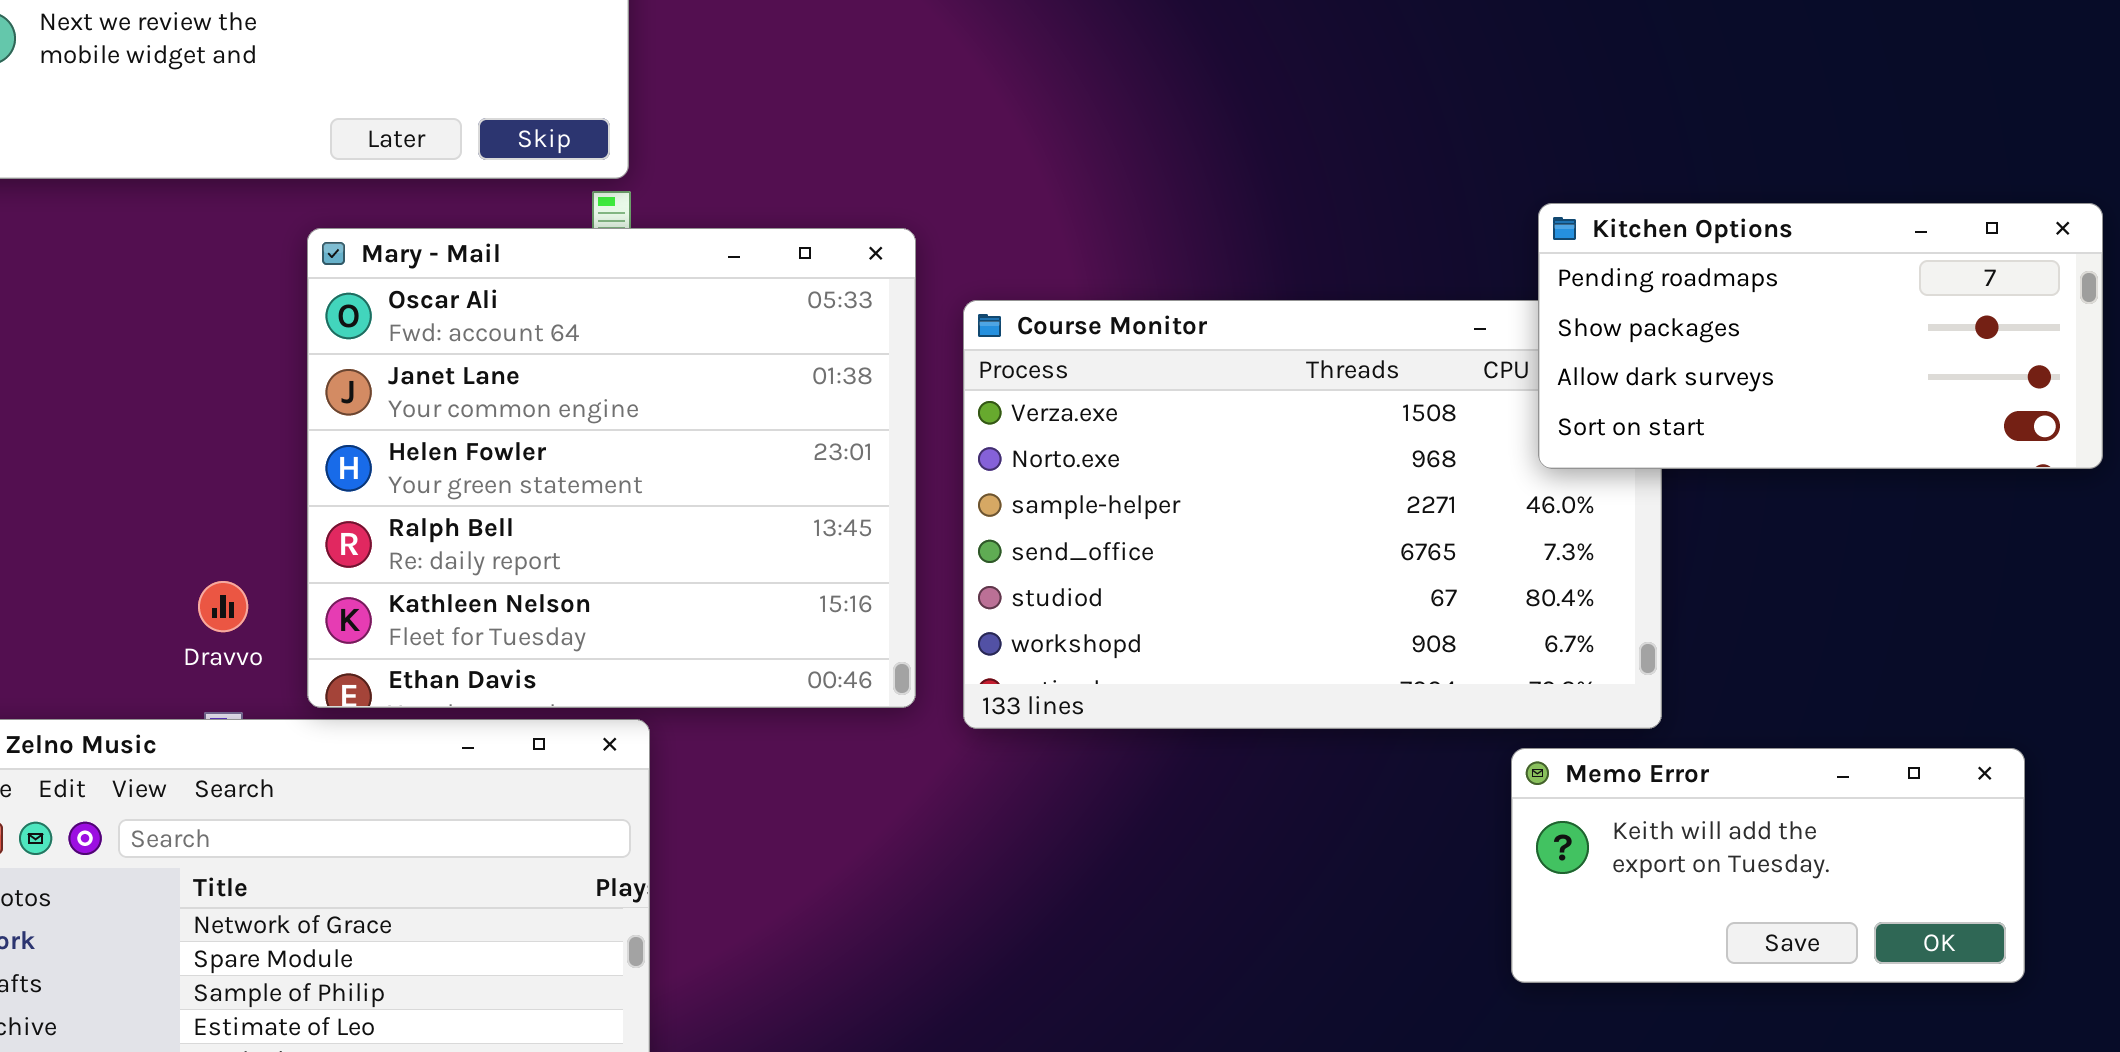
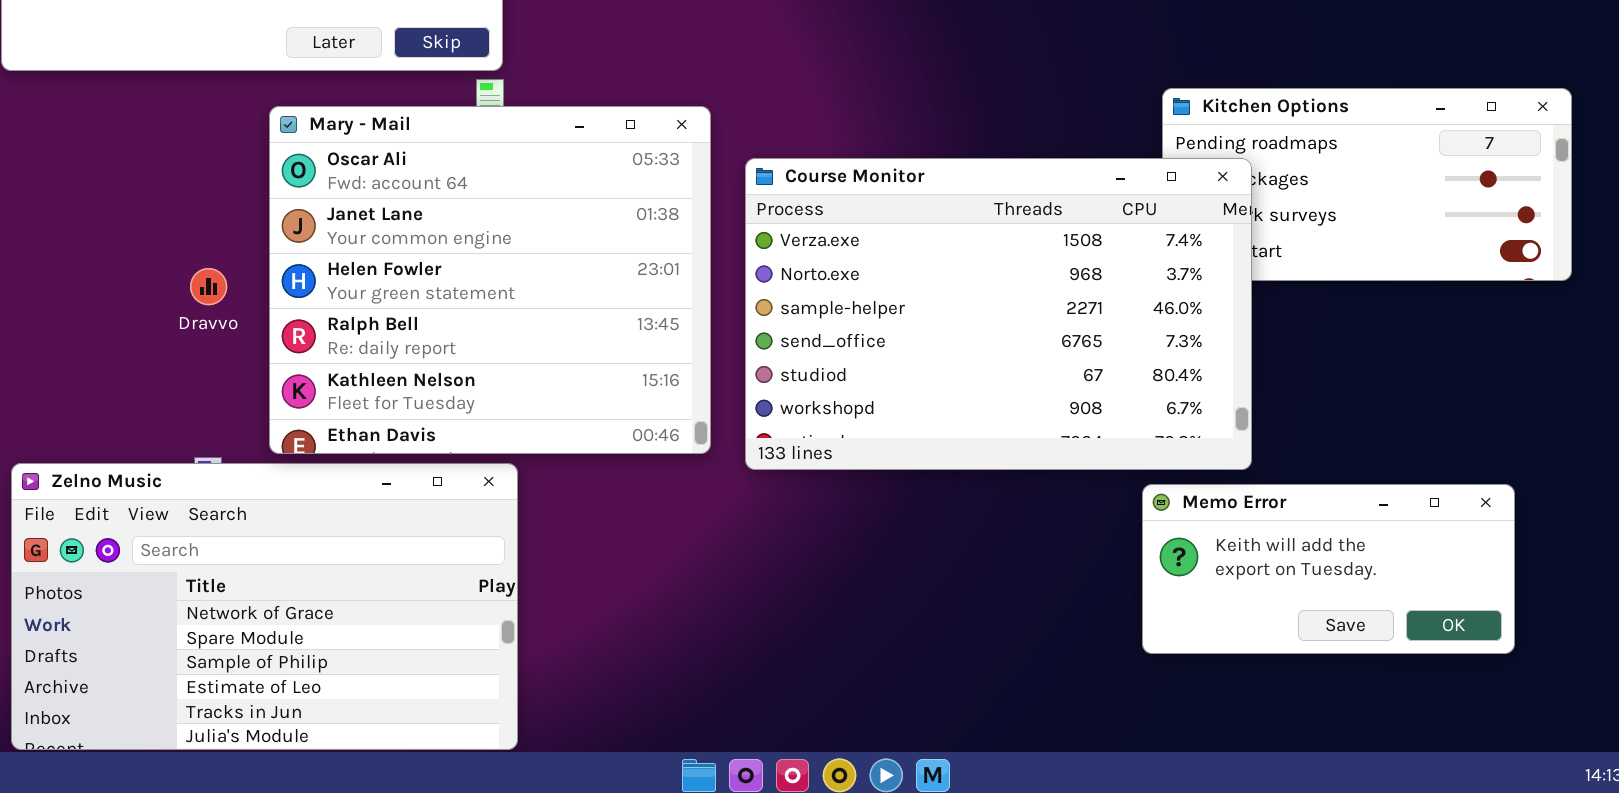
Course Monitor: [963,300,1662,729] -> [745,158,1252,470], raised
Dravvo: [198,581,248,632] -> [190,268,227,305], moved

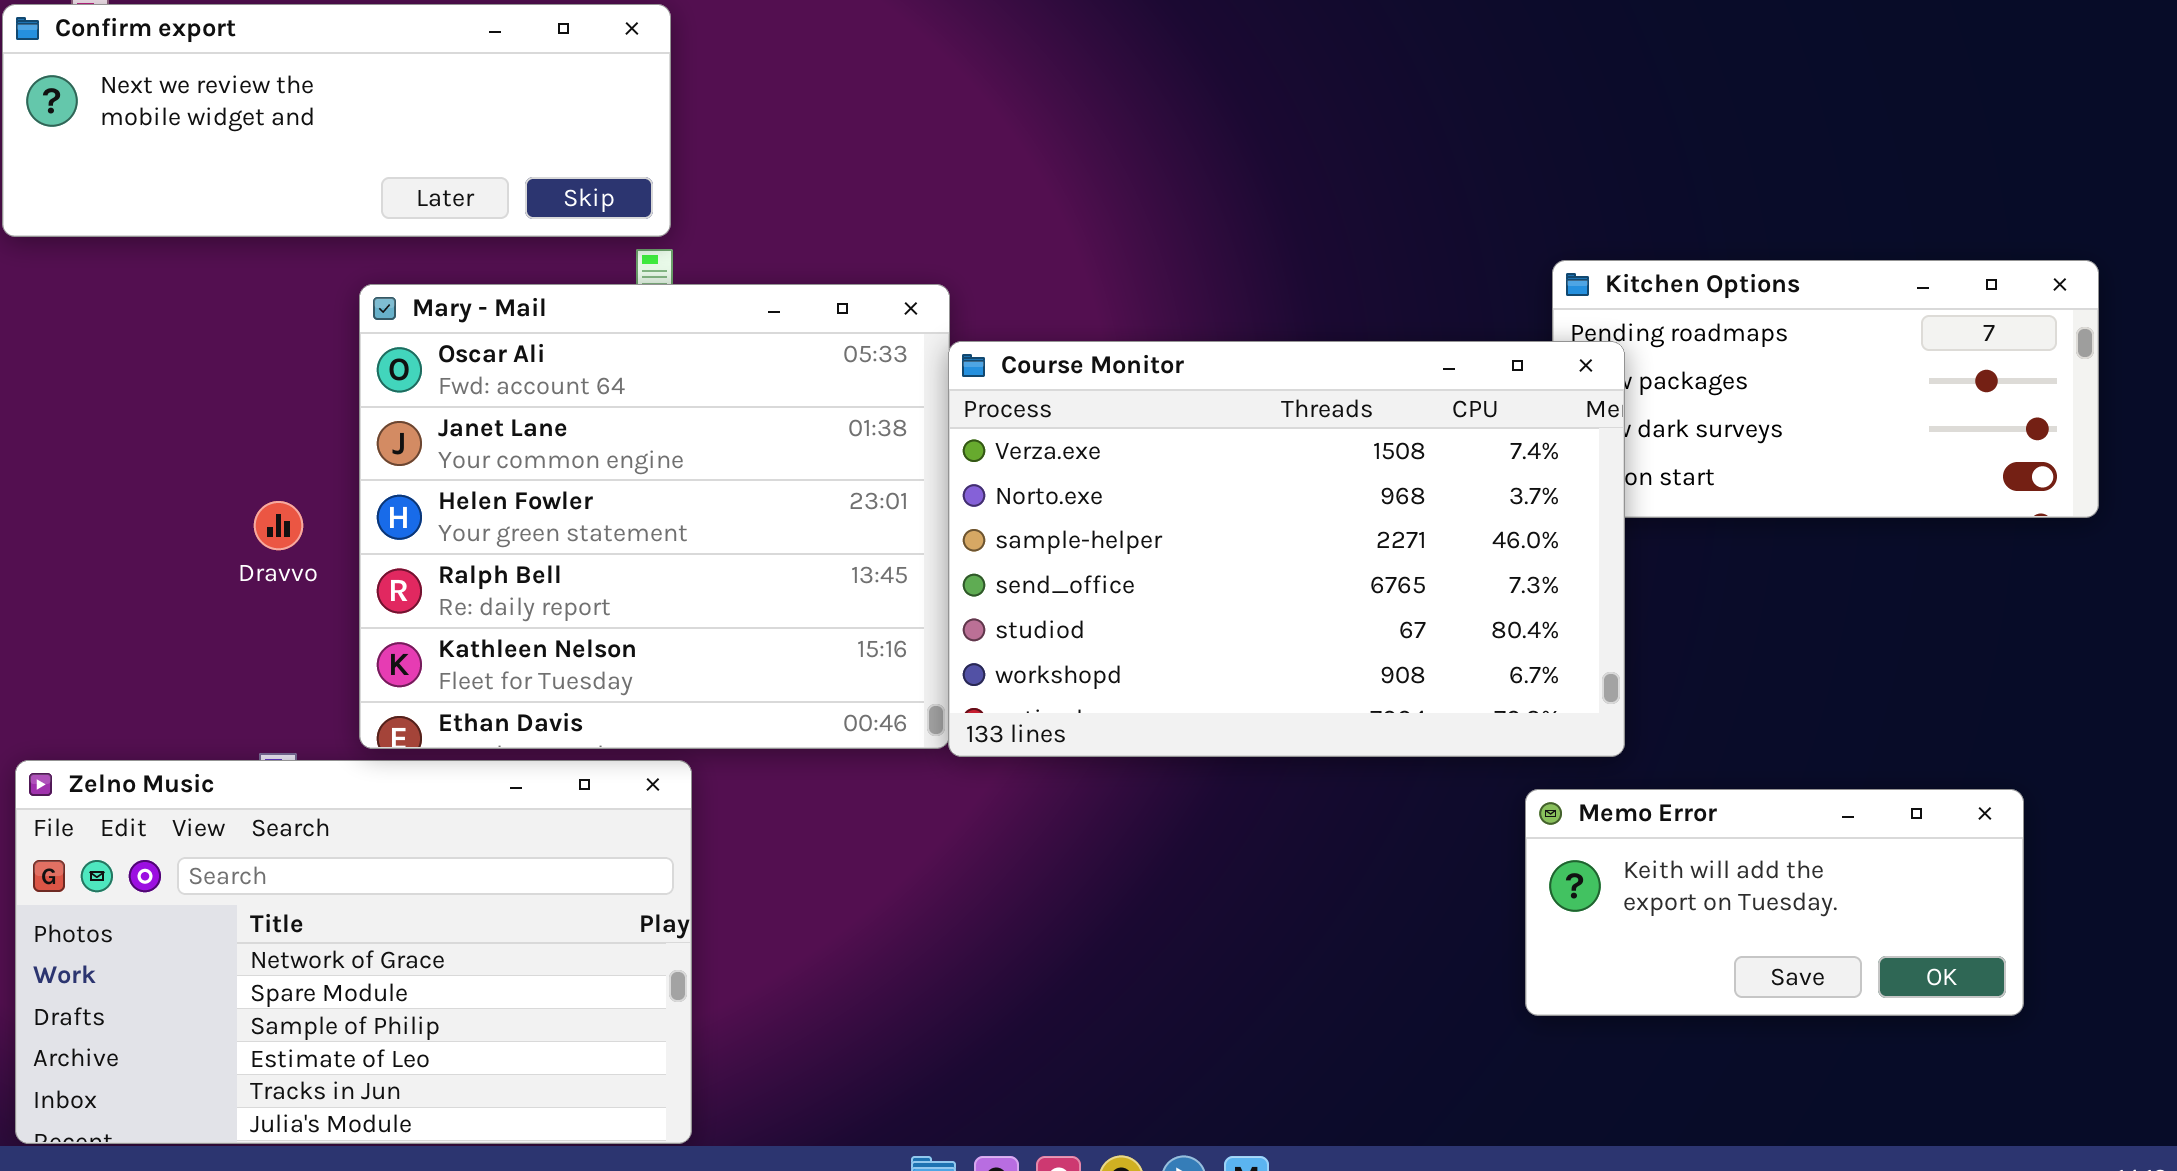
Course Monitor: [745,158,1252,470] -> [948,341,1625,757], moved

